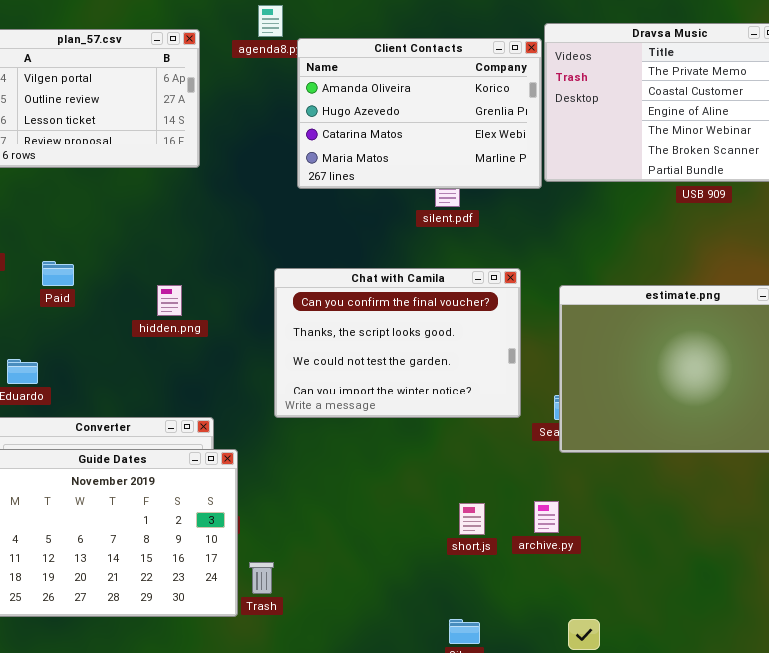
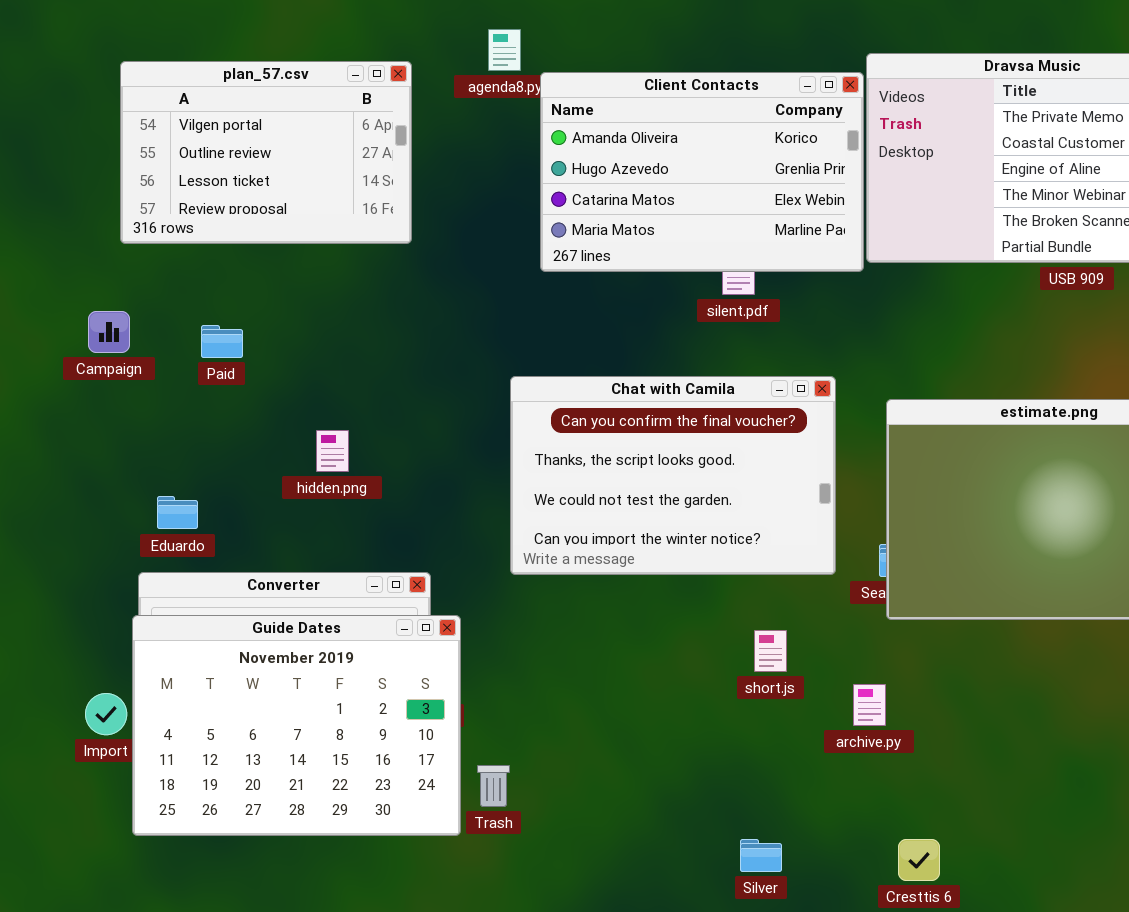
Paid: [42,261,74,286] -> [201,325,243,358], moved
hidden.png: [157,285,182,316] -> [316,430,349,472], moved
short.js: [459,503,485,535] -> [754,630,787,672], moved

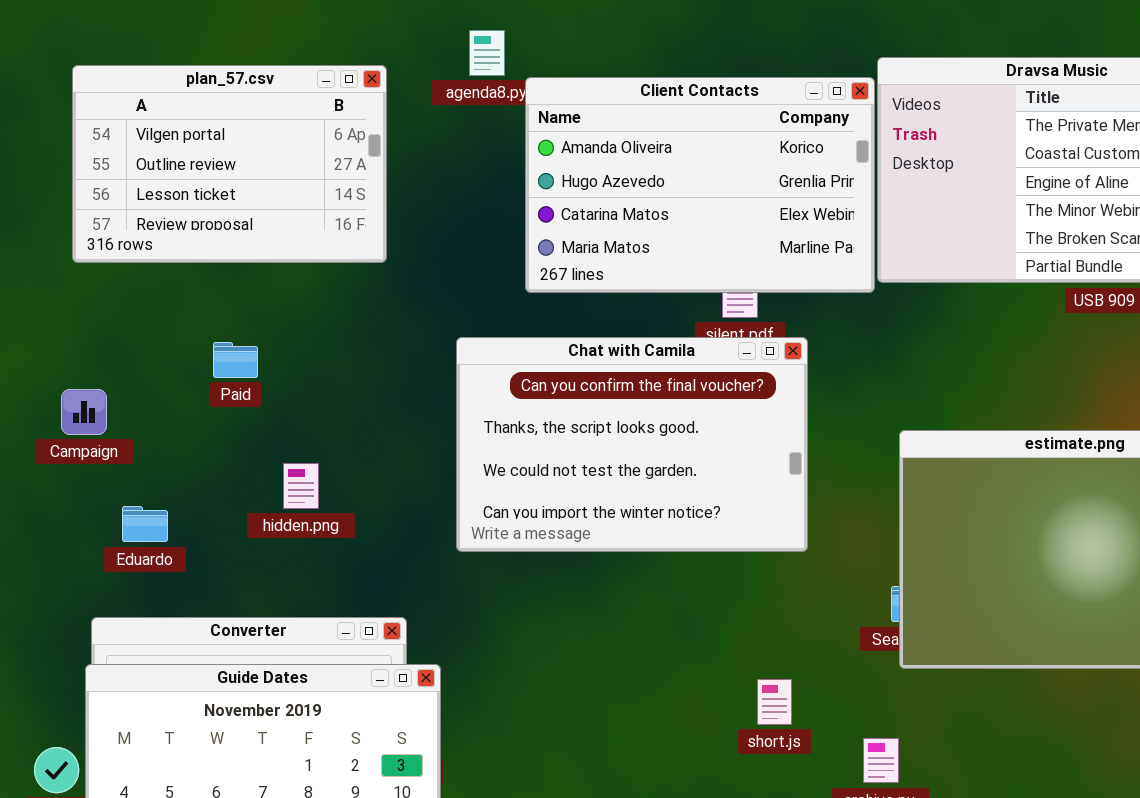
Campaign: [88,311,130,353] -> [61,389,107,435], moved
Paid: [201,325,243,358] -> [213,342,258,378], moved
Chat with Camila: [510,376,836,575] -> [456,337,808,552], moved
Eduardo: [157,496,198,529] -> [122,506,168,542], moved

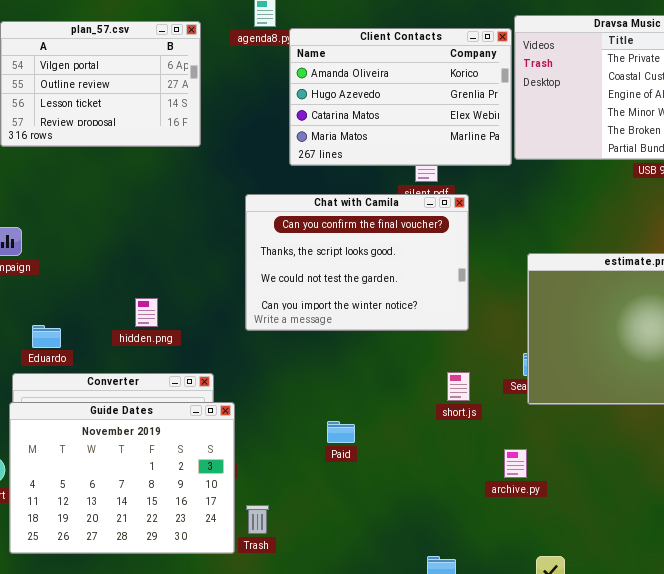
Paid: [213,342,258,378] -> [327,421,355,443], moved
hidden.png: [283,463,319,509] -> [135,298,158,327], moved
Eduardo: [122,506,168,542] -> [32,325,61,348], moved
short.js: [757,679,792,725] -> [447,372,470,401], moved

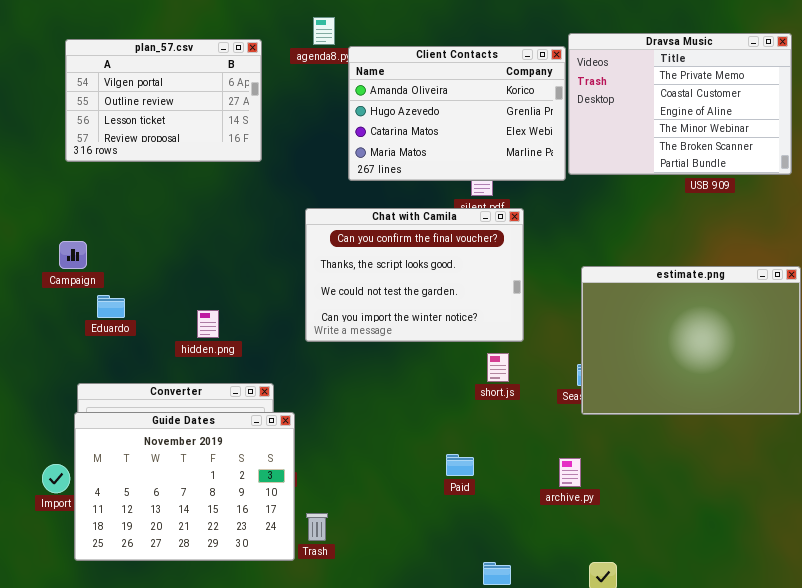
Eduardo: [32,325,61,348] -> [97,295,125,318], moved
short.js: [447,372,470,401] -> [487,353,509,382], moved
Paid: [327,421,355,443] -> [446,454,474,476], moved

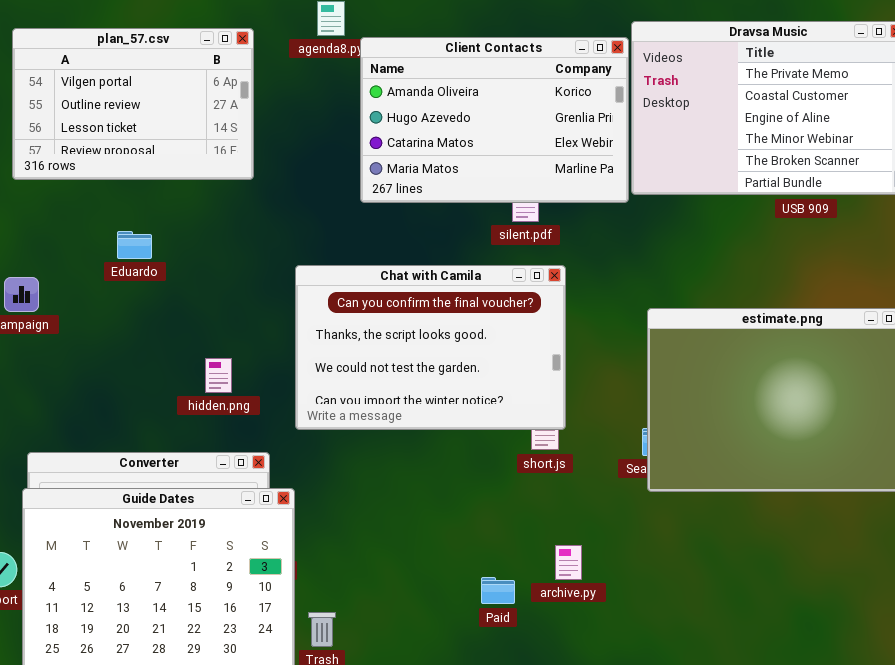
Chat with Camila: [305,208,524,342] -> [295,265,566,430], moved
Eduardo: [97,295,125,318] -> [117,231,152,259], moved
hidden.png: [197,310,219,338] -> [205,358,232,393], moved
Paid: [446,454,474,476] -> [481,577,515,604], moved
archive.py: [559,458,581,487] -> [555,545,582,580], moved

